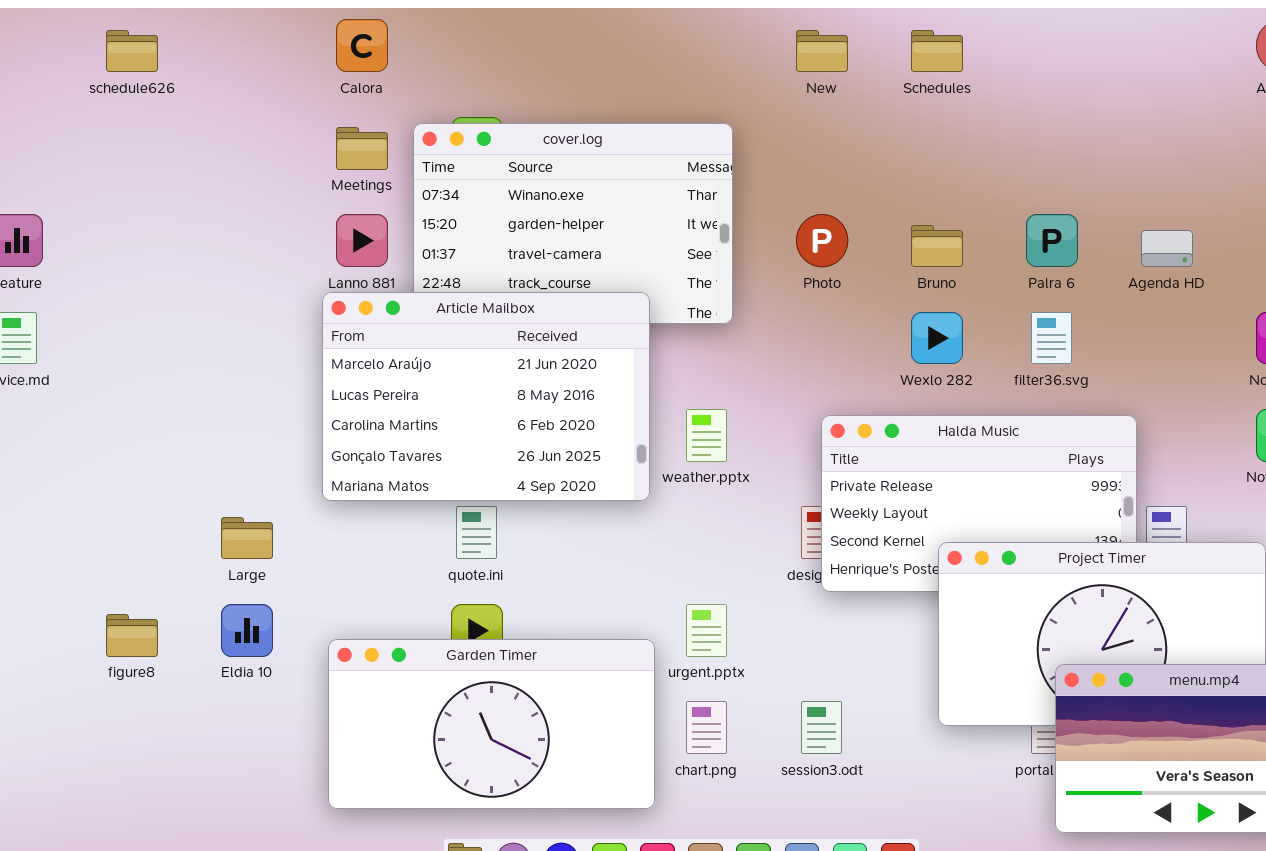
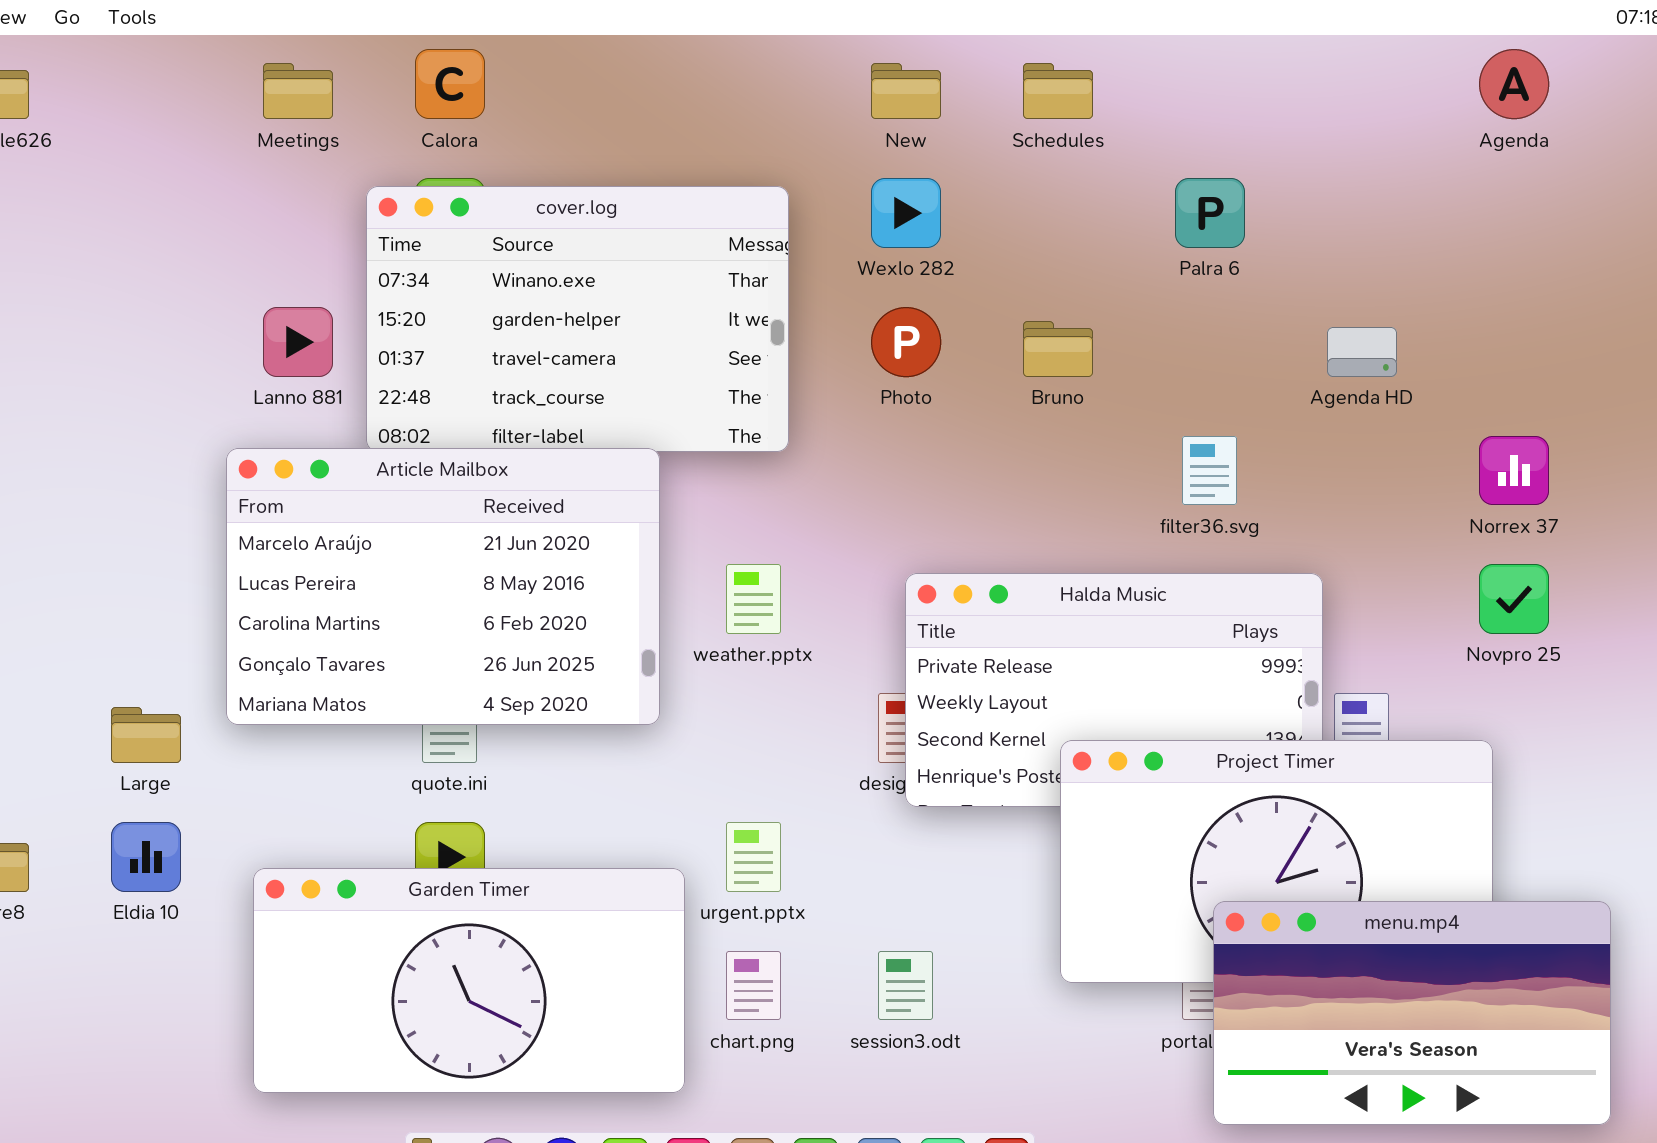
Calora: [336,19,388,72] -> [415,49,485,119], moved
Meetings: [336,127,388,170] -> [263,63,333,119], moved
Palra 6: [1026,214,1078,267] -> [1175,178,1245,248], moved
Article Mailbox: [322,292,650,501] -> [226,448,660,725], moved
Wexlo 282: [911,312,963,364] -> [871,178,941,248], moved

